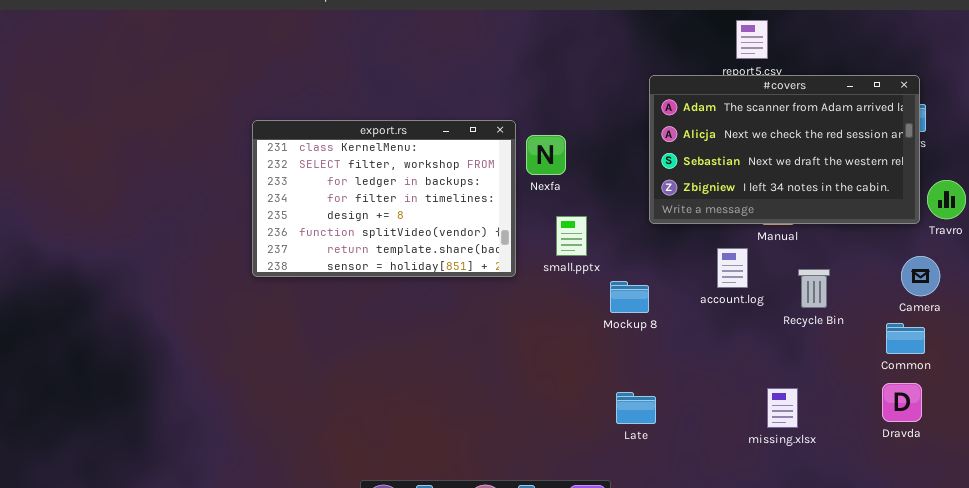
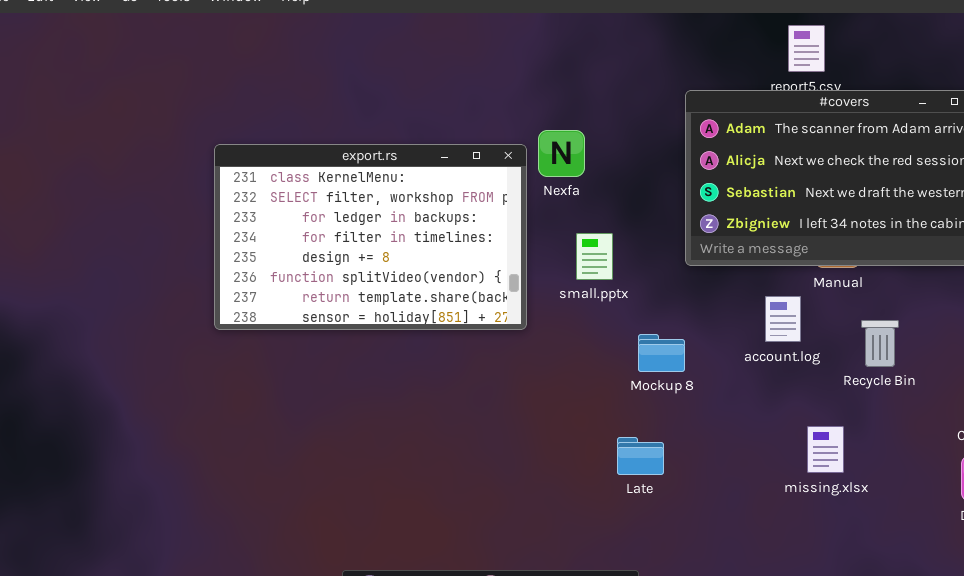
Nexfa: [526,135,566,175] -> [538,130,585,177], moved
small.pptx: [556,216,587,256] -> [576,233,613,280], moved
missing.xlsx: [767,388,798,428] -> [807,426,844,473], moved
Late: [616,392,656,424] -> [617,437,664,475], moved

